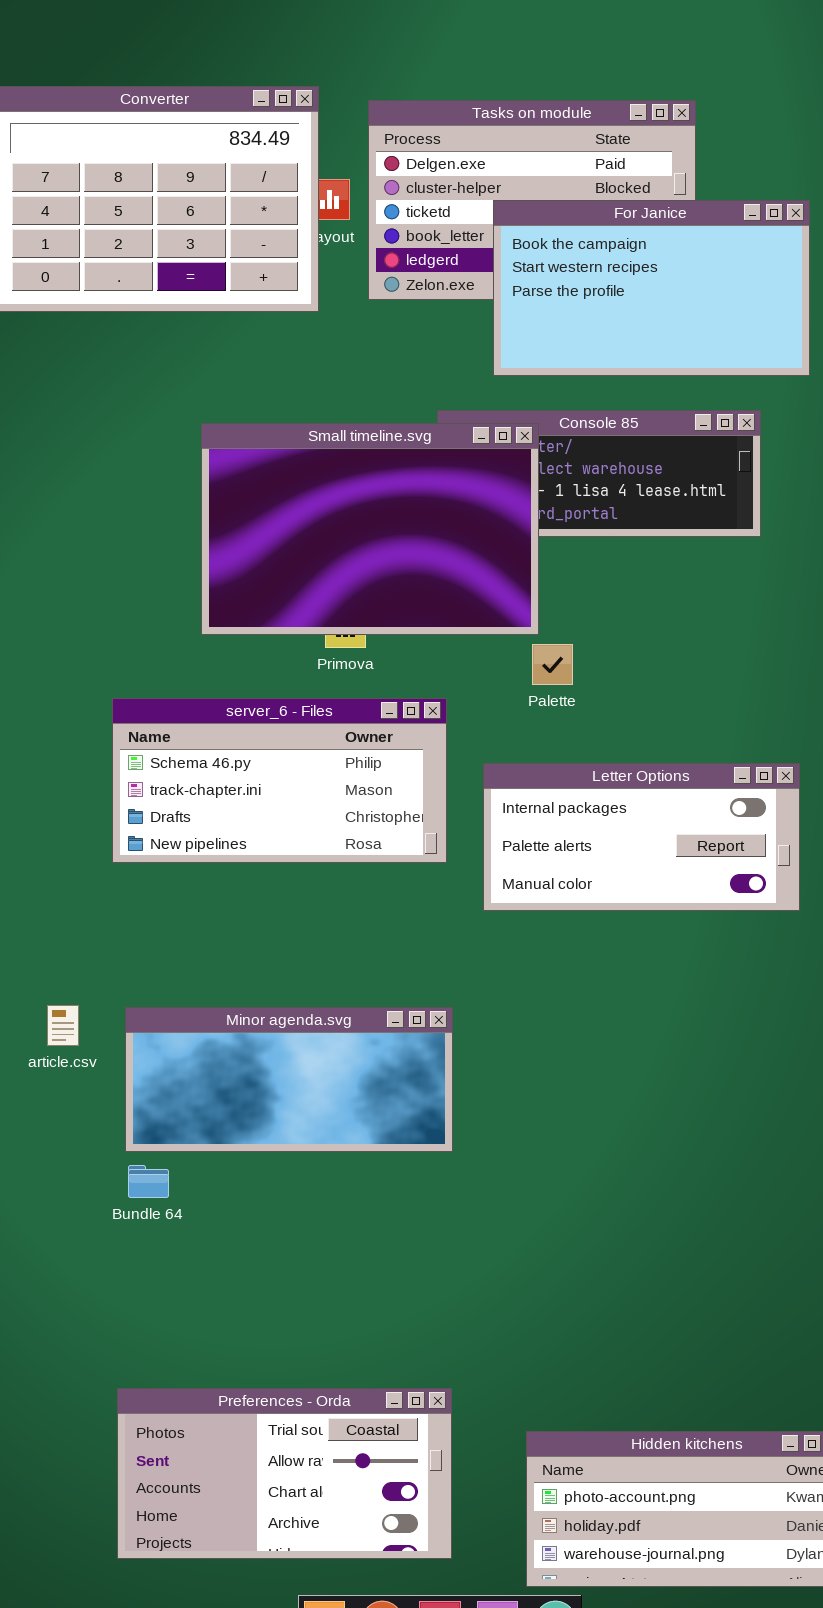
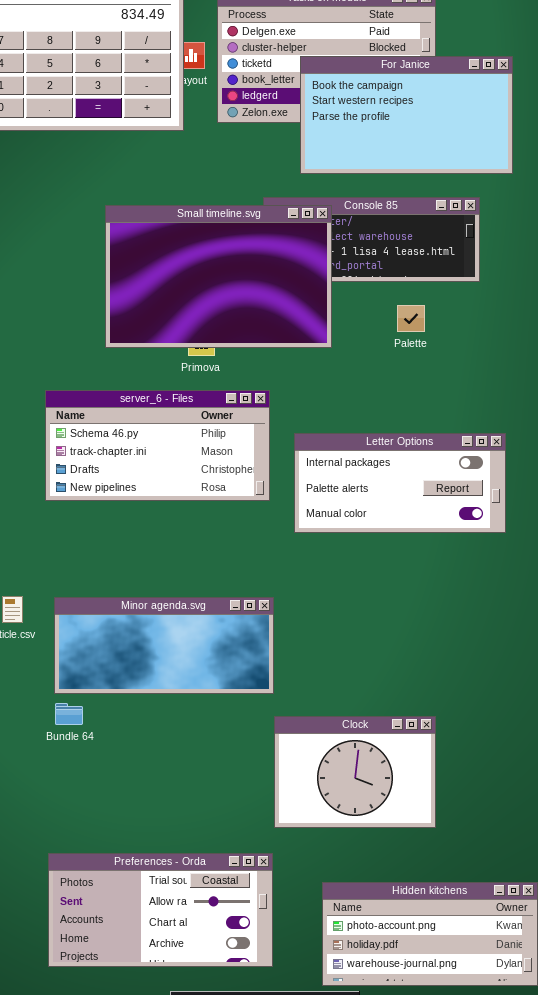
Palette: [532,644,573,685] -> [397,305,425,332], moved
Clock: none -> [274,716,436,828], opened

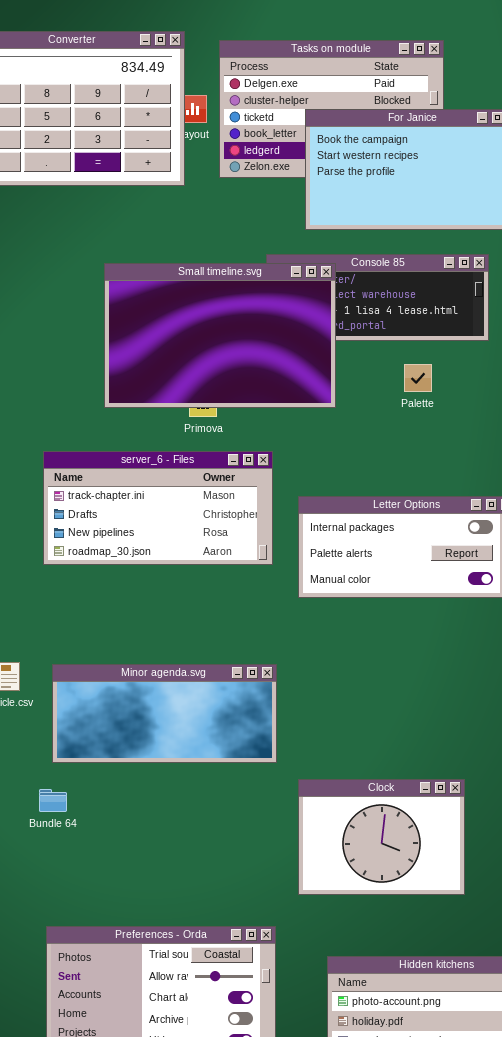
server_6 - Files: [45,390,270,501] -> [43,451,273,565], scrolled down 1 row
Bundle 64: [55,703,83,725] -> [39,789,67,812], moved
Clock: [274,716,436,828] -> [298,779,465,895], moved

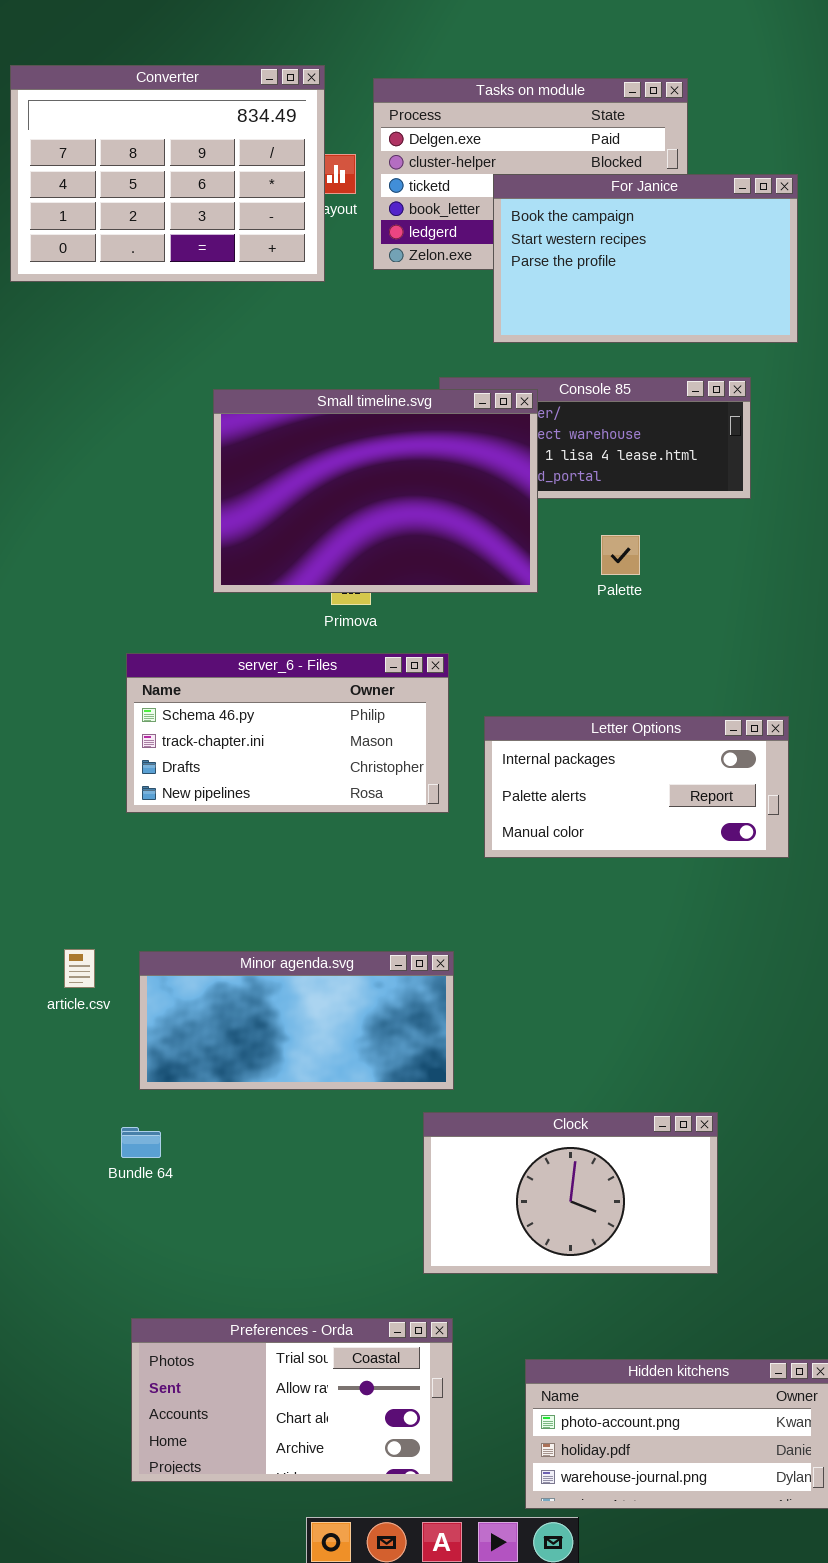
Palette: [404,364,432,392] -> [601,535,640,575], moved
server_6 - Files: [43,451,273,565] -> [126,653,449,813], scrolled up 1 row
Clock: [298,779,465,895] -> [423,1112,718,1274], resized

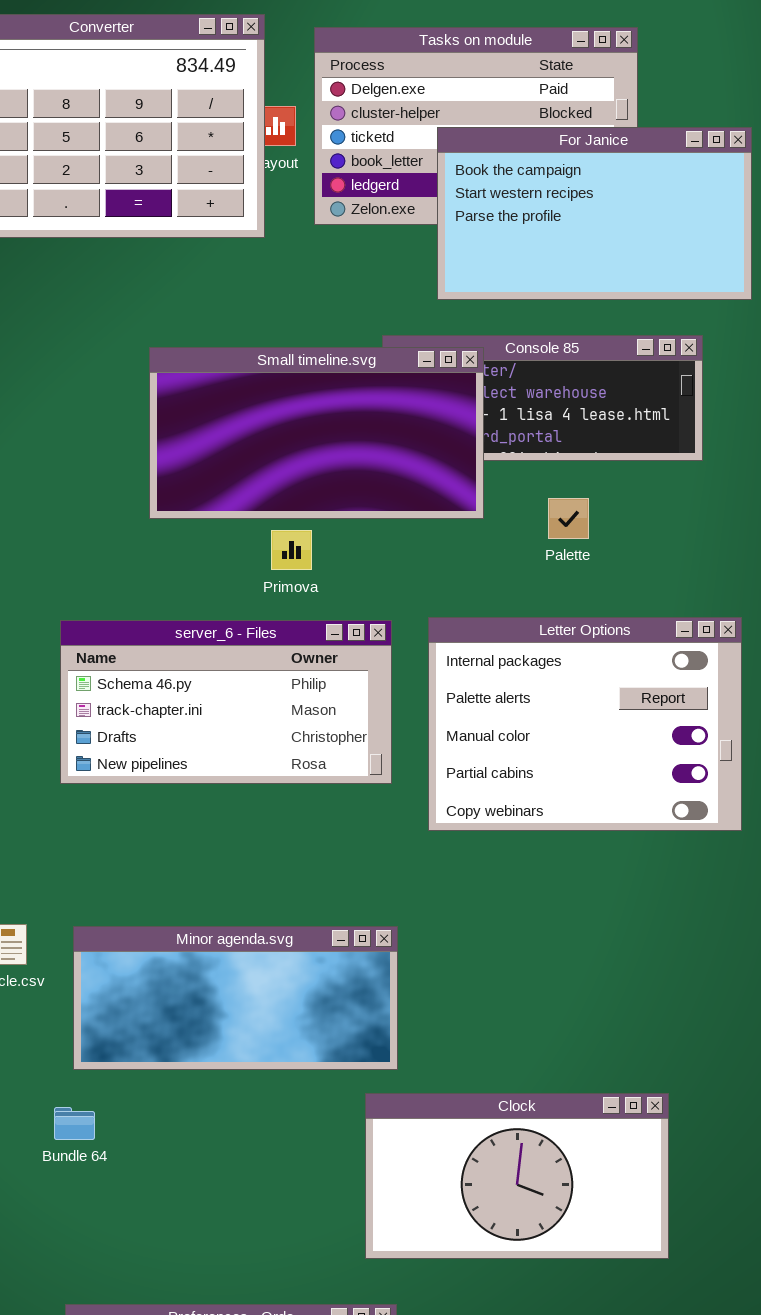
Small timeline.svg: [213,389,538,593] -> [149,347,484,519], resized
Letter Options: [484,716,789,858] -> [428,617,742,831], resized

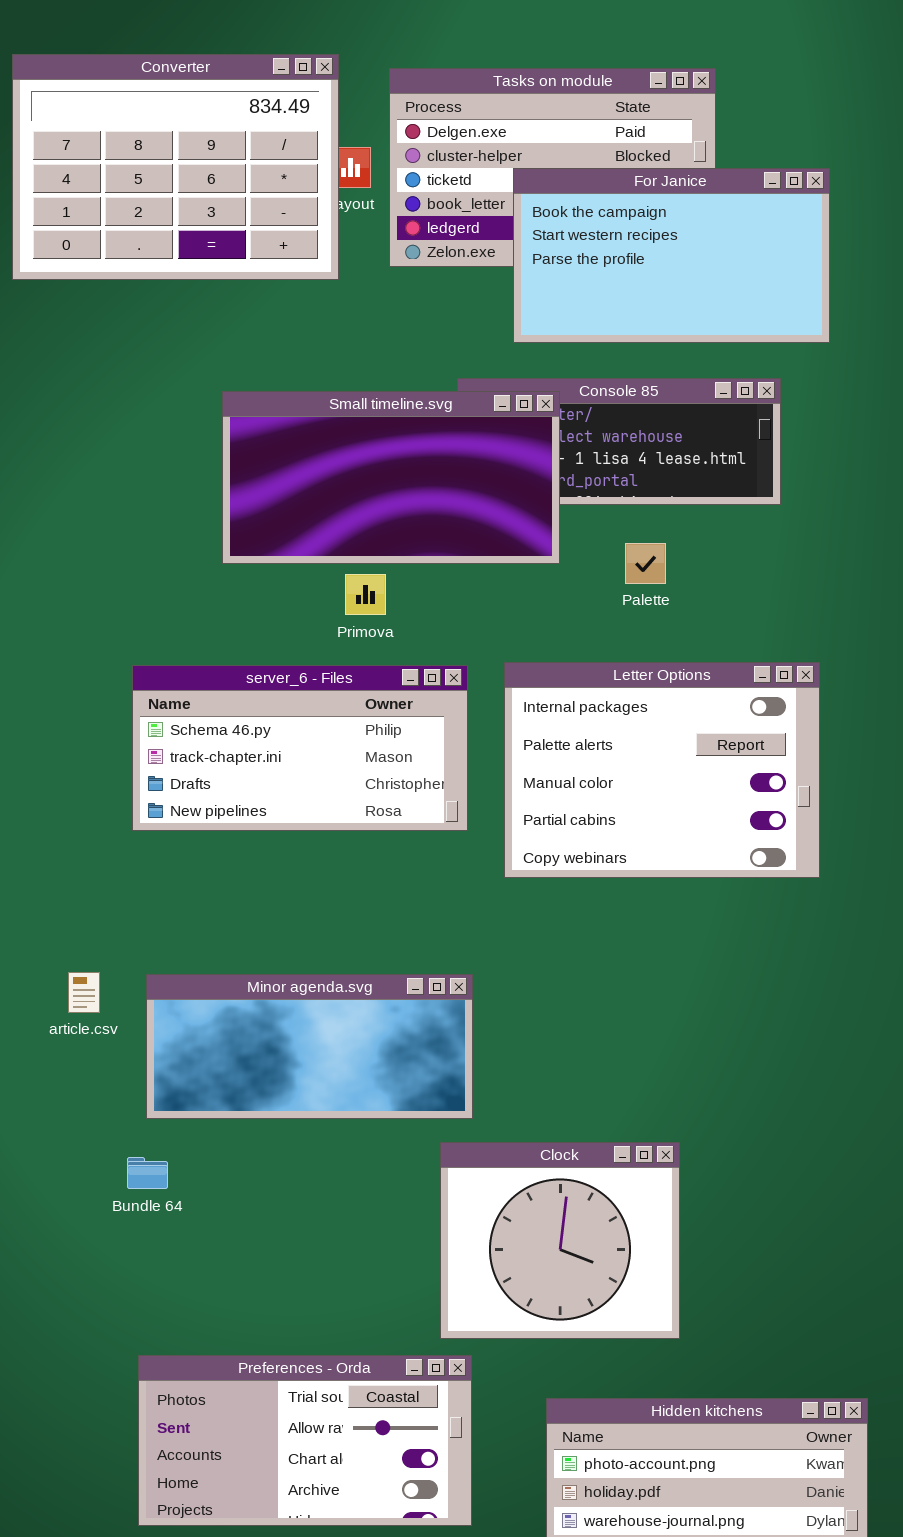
Clock: [365,1093,669,1259] -> [440,1142,680,1339], resized

